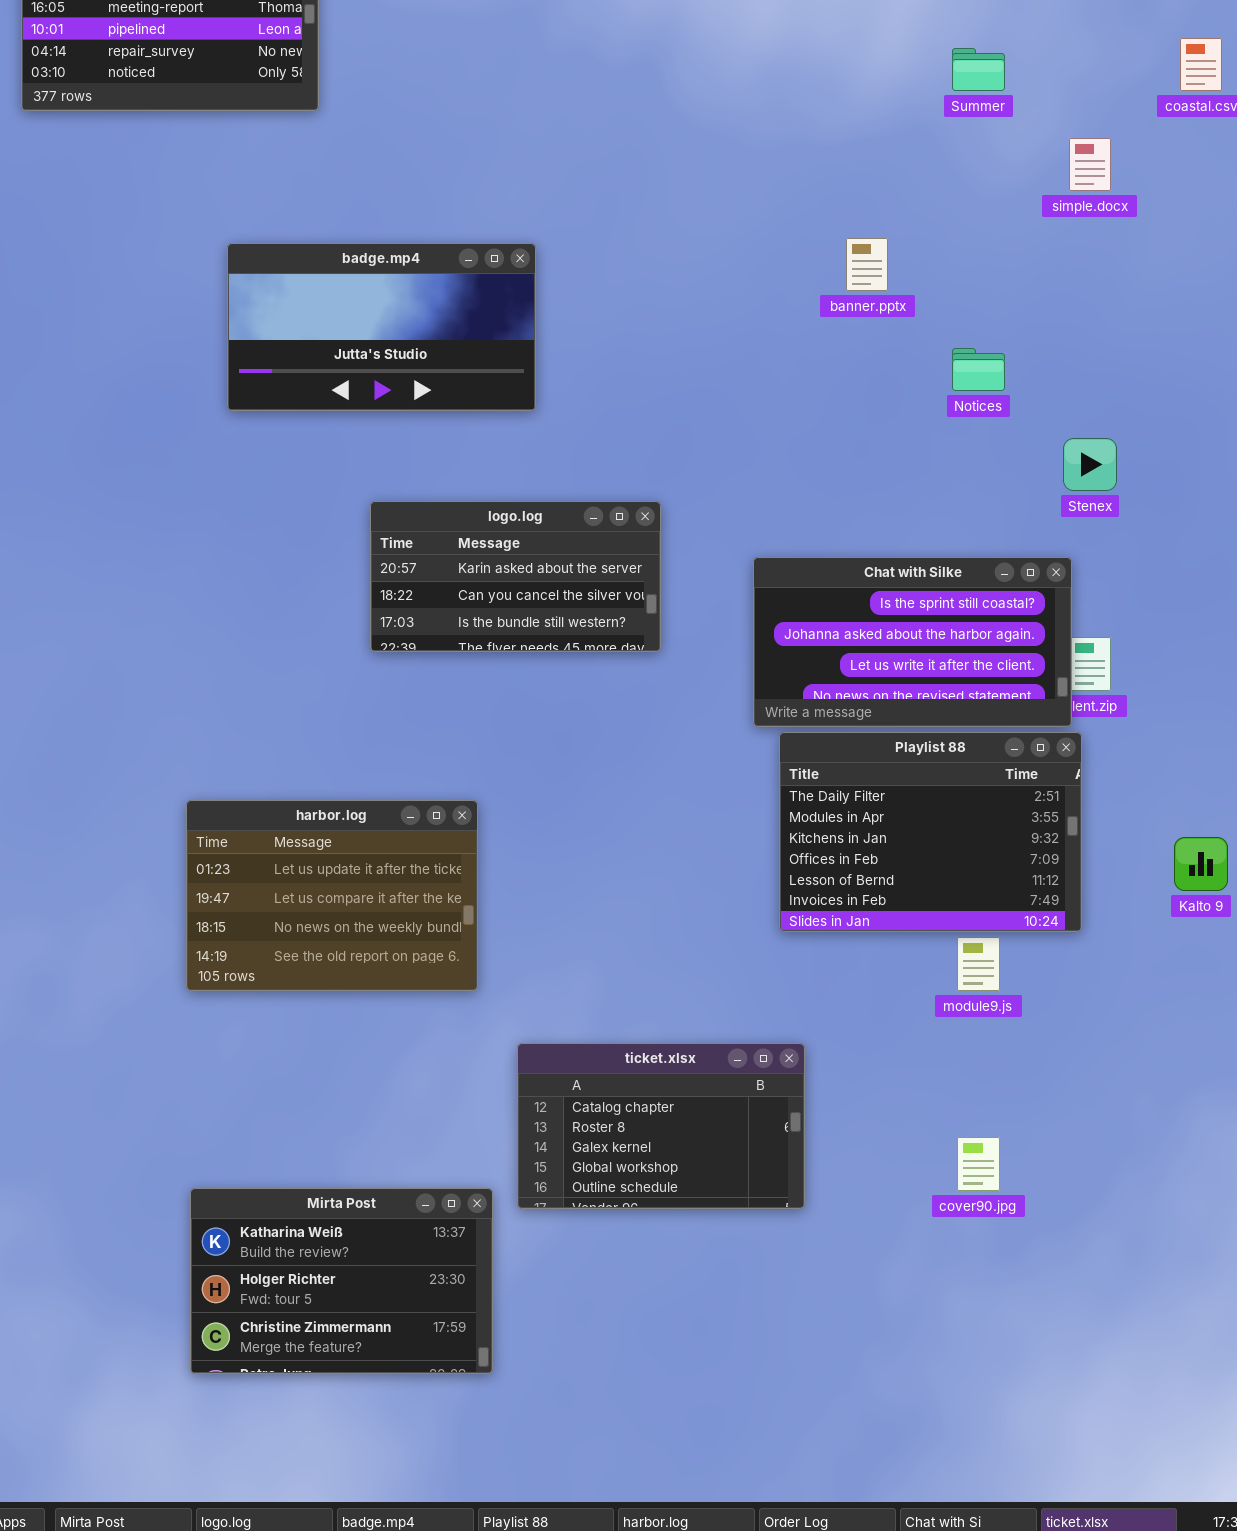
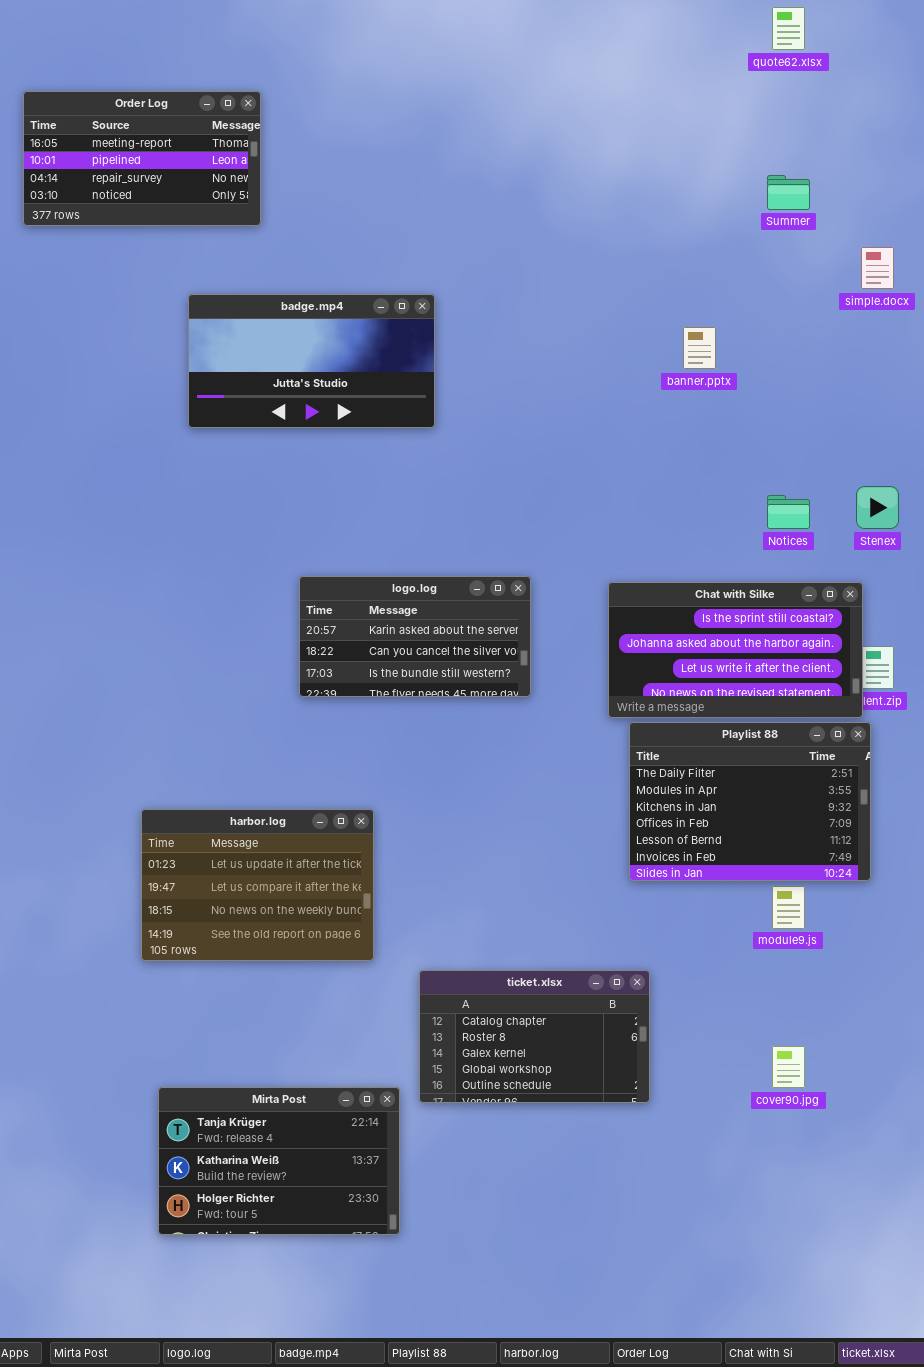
badge.mp4: [227,243,536,411] -> [188,294,435,428], moved
Notices: [952,348,1005,391] -> [767,495,810,529], moved
logo.log: [370,501,661,652] -> [299,576,531,697], moved
harbor.log: [186,800,478,991] -> [141,809,374,961], moved
Mirta Post: [190,1188,493,1374] -> [158,1087,400,1235], scrolled up 1 row

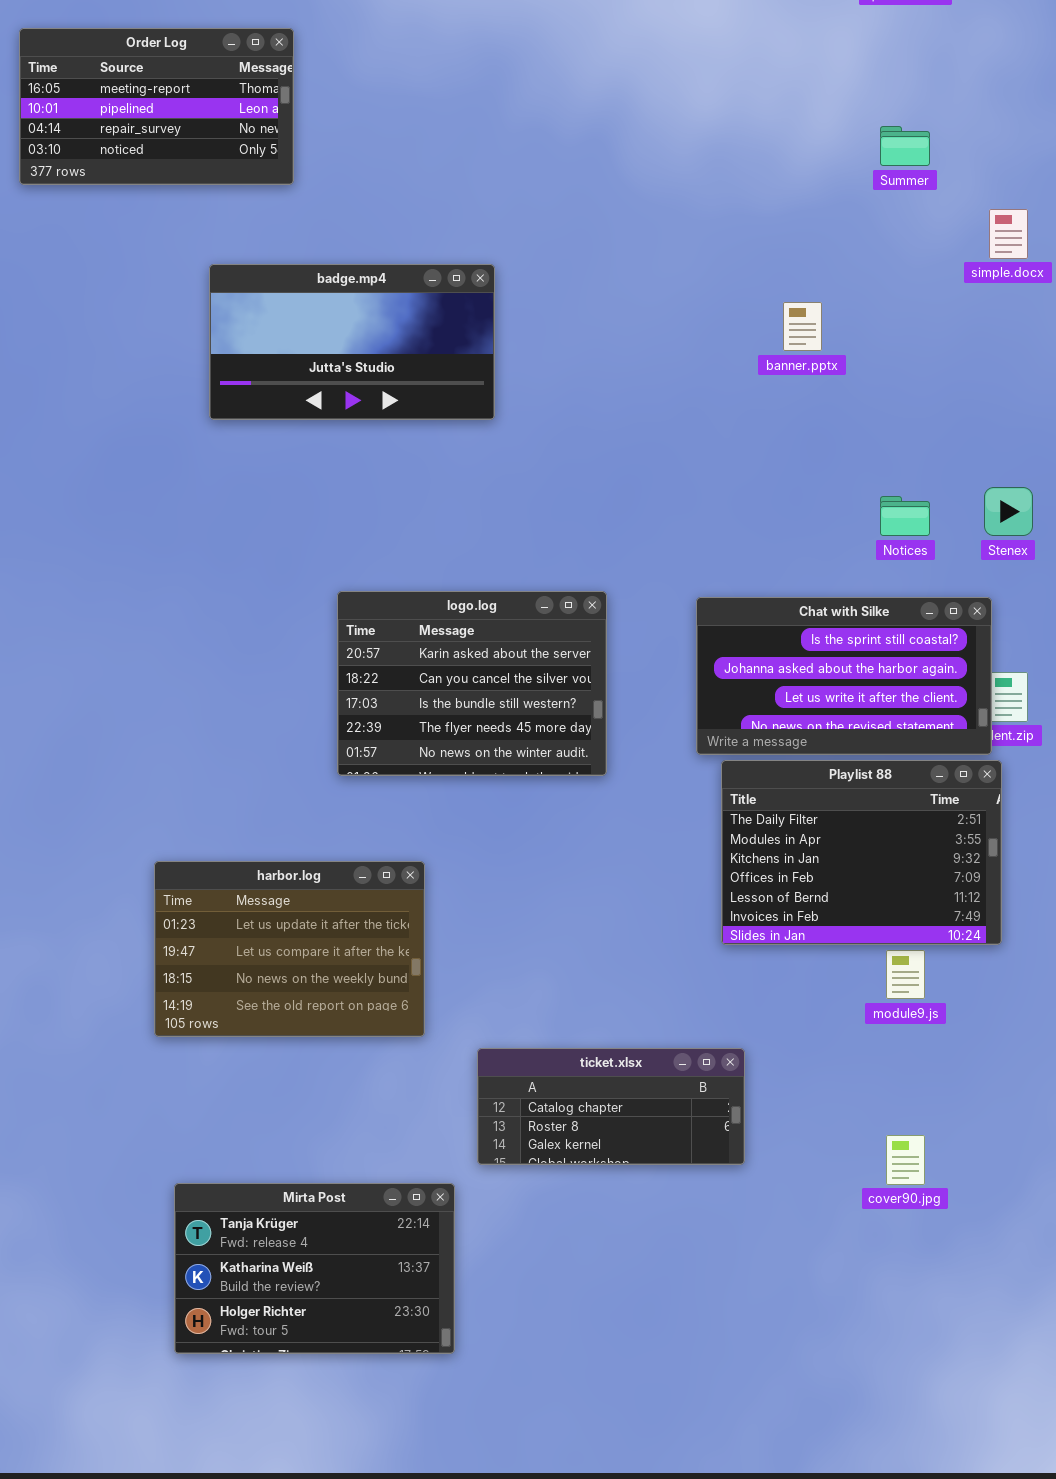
logo.log: [299,576,531,697] -> [337,591,607,776], resized
ticket.xlsx: [419,970,650,1103] -> [477,1048,745,1165], resized

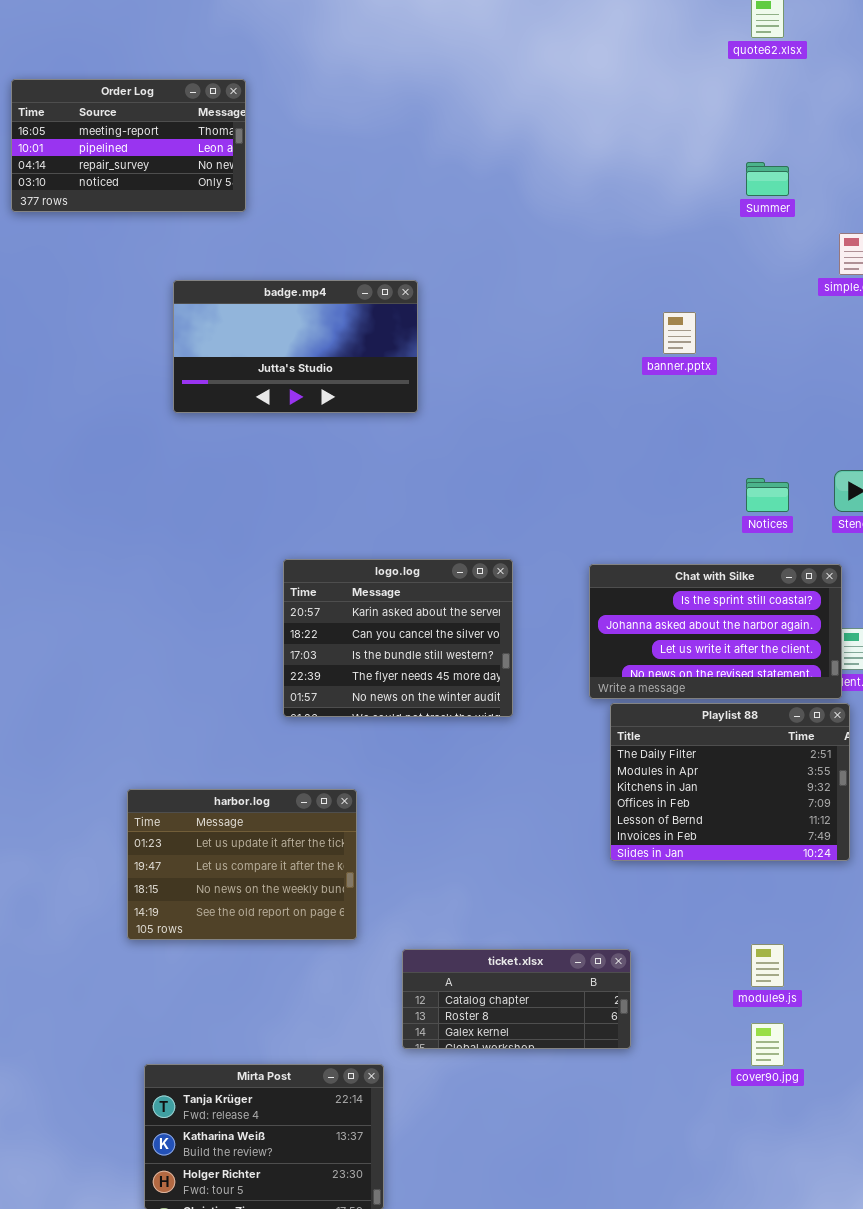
module9.js: [886,950,925,999] -> [751,944,784,987], moved

